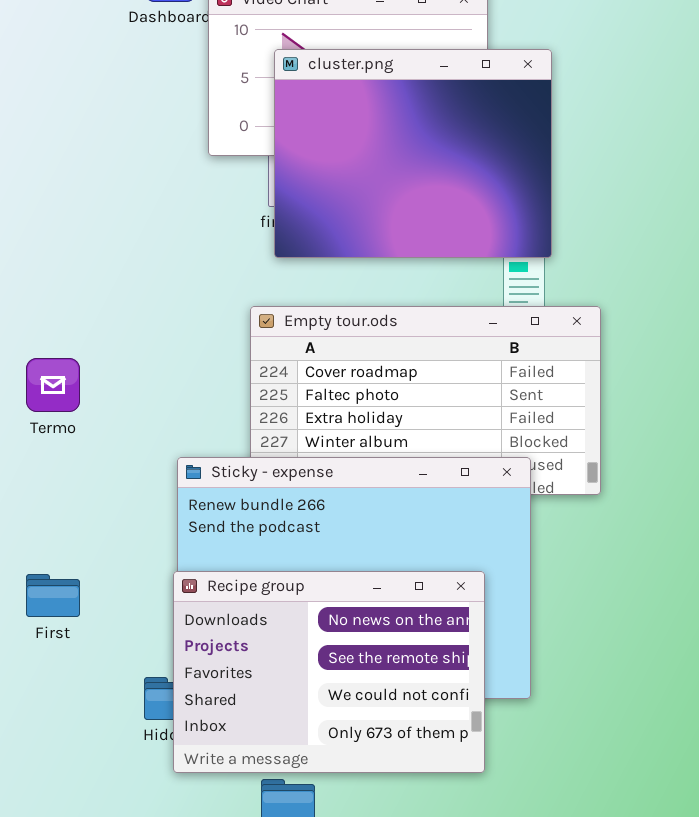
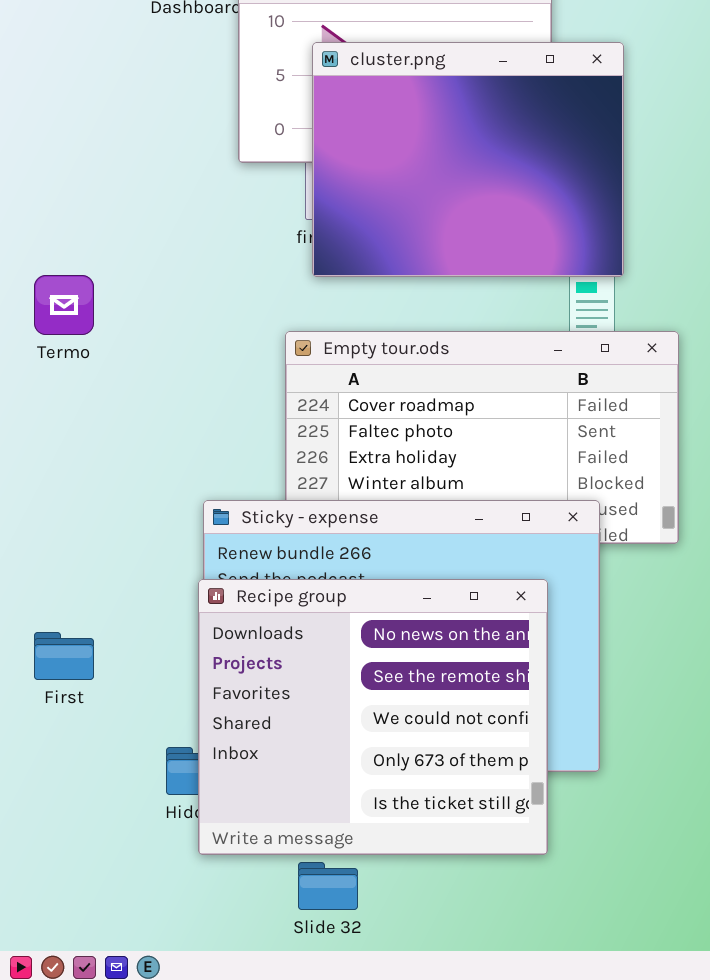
Termo: [26,358,80,412] -> [34,275,94,335], moved
Recipe group: [173,571,485,773] -> [198,579,548,855], resized

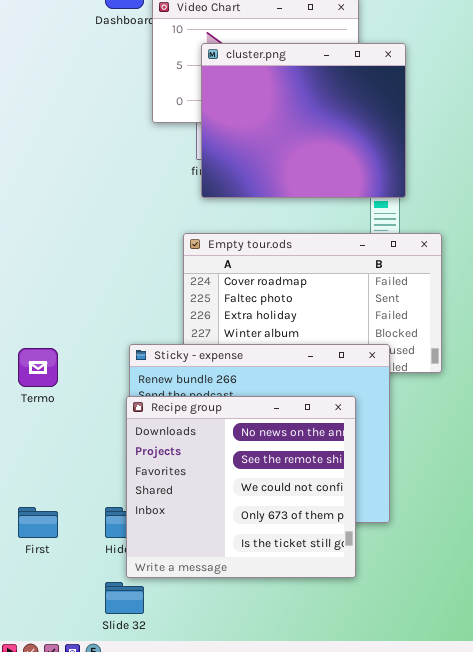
Termo: [34,275,94,335] -> [18,348,58,387], moved
First: [34,632,94,680] -> [18,507,58,538], moved
Slide 32: [298,862,358,910] -> [105,582,144,614], moved

